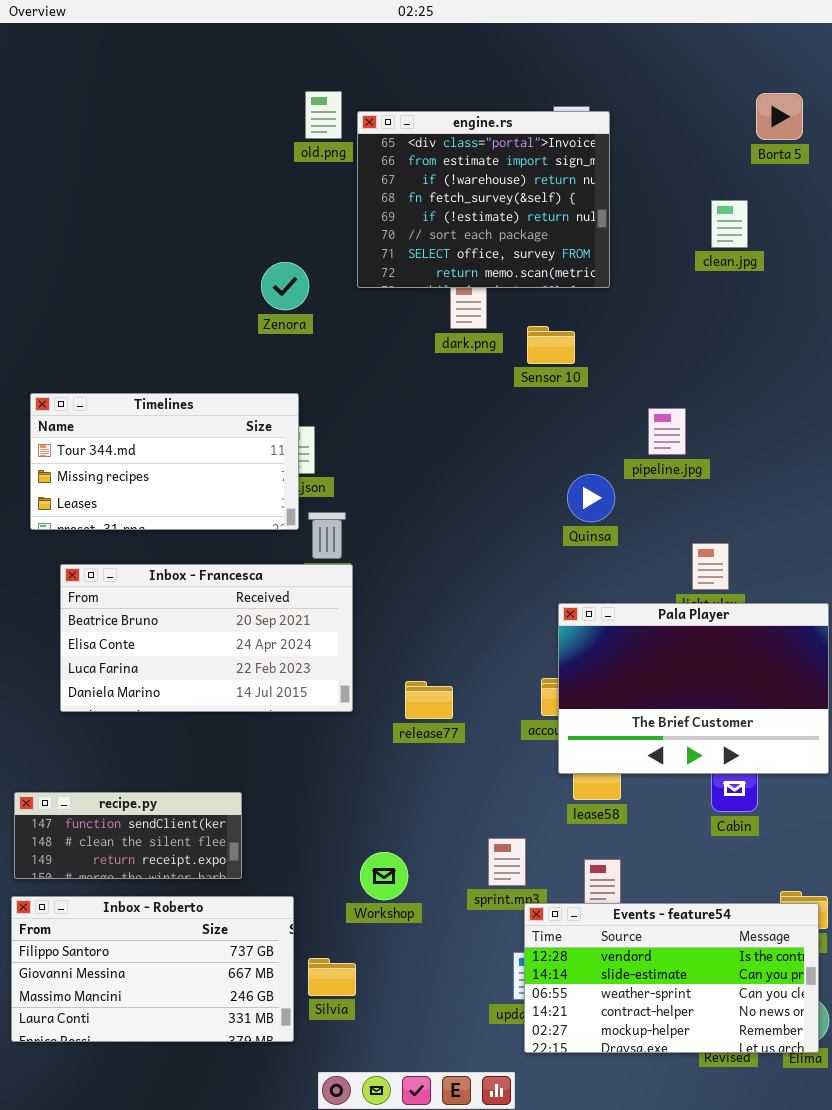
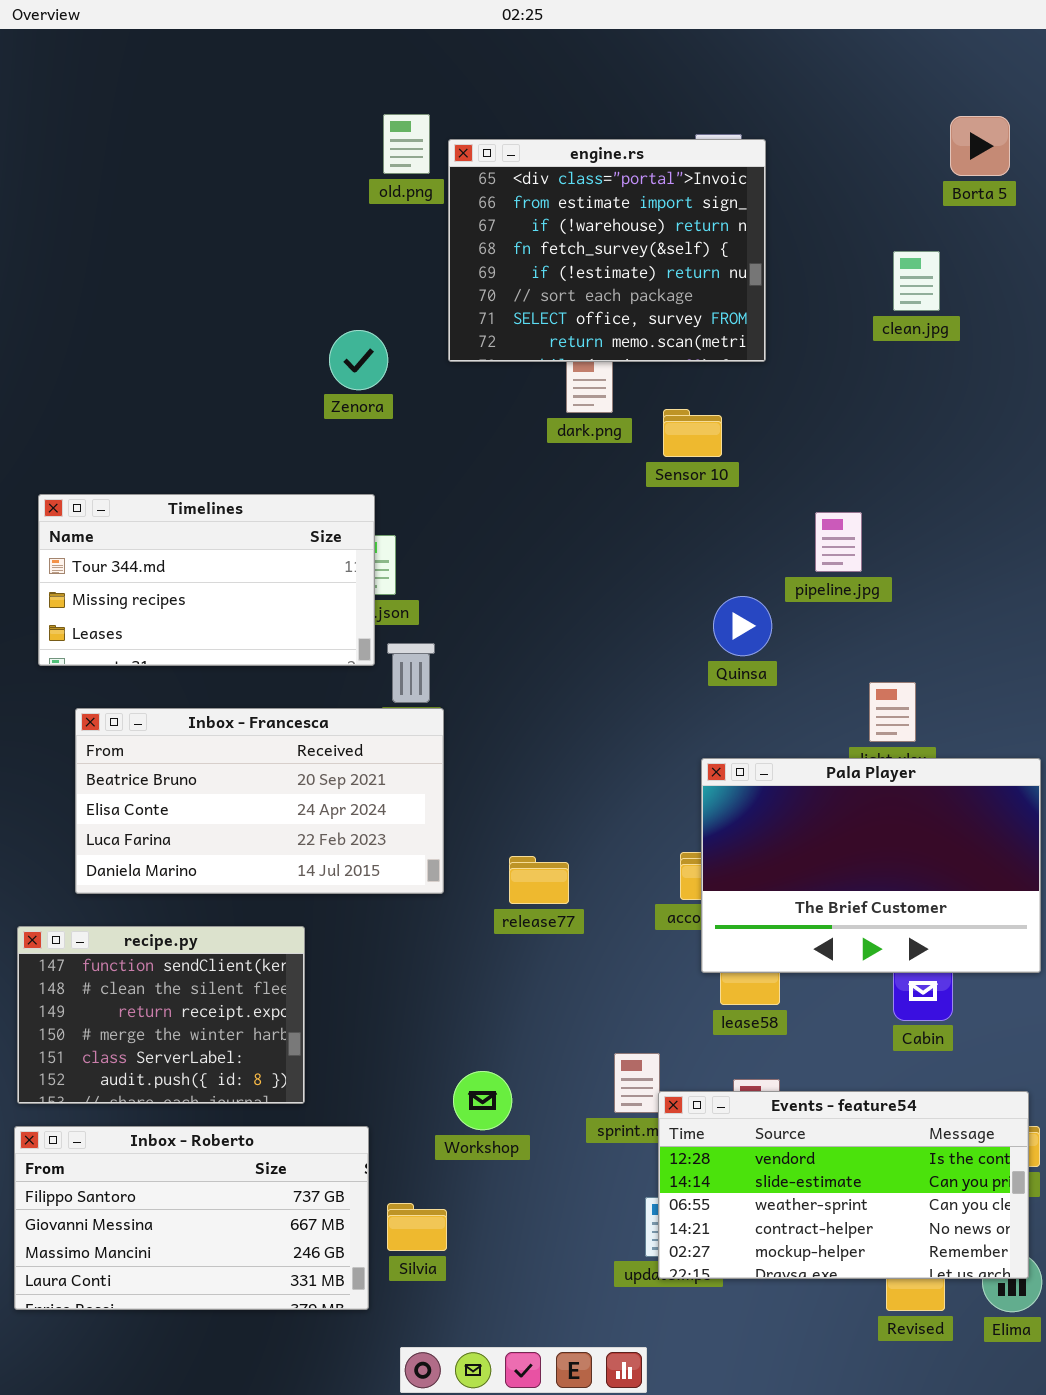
recipe.py: [14,792,242,879] -> [17,926,305,1104], resized
Events - feature54: [524,903,819,1053] -> [658,1091,1029,1279], moved

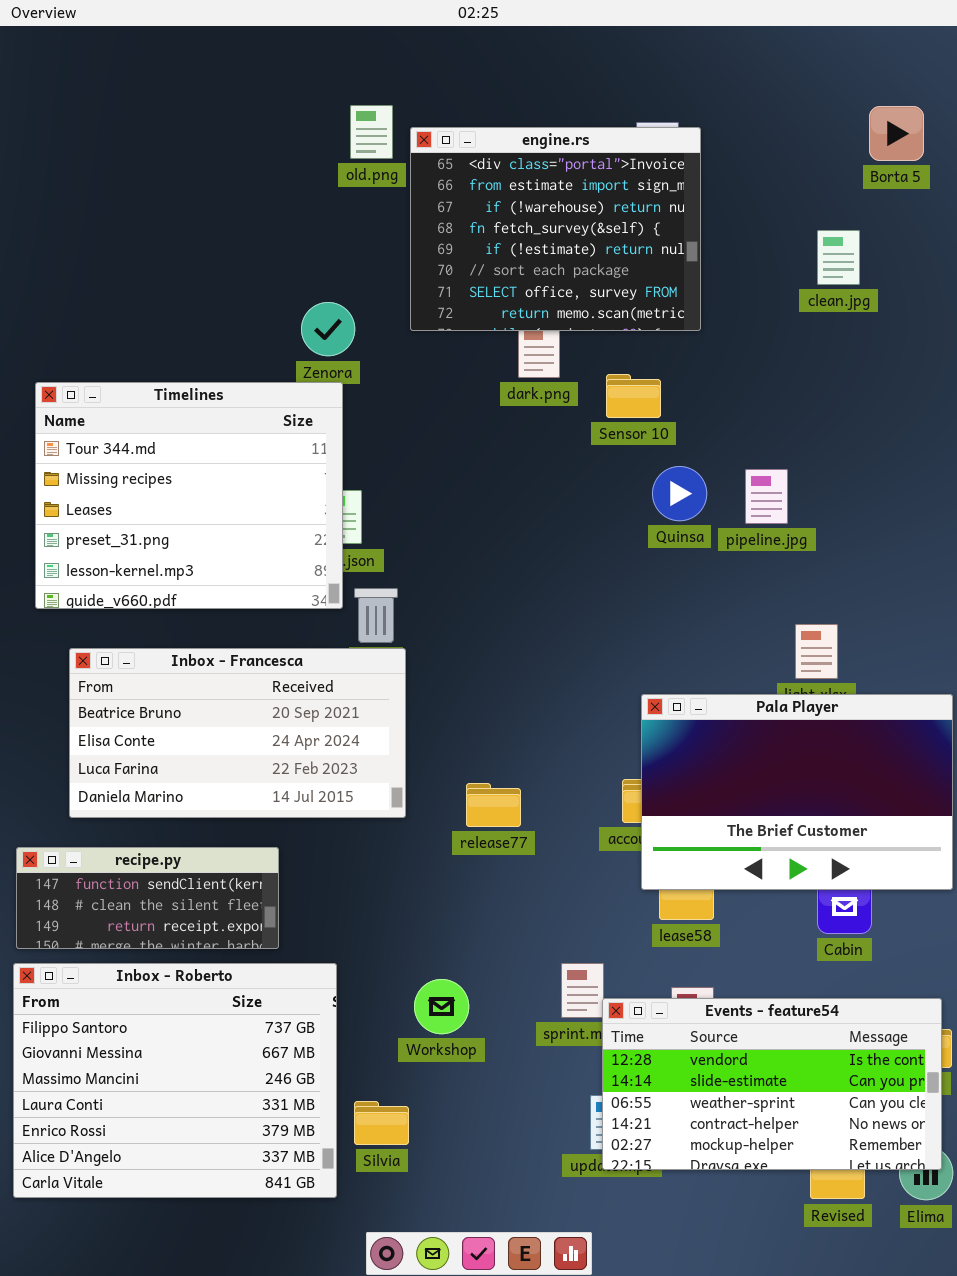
Timelines: [38,494,375,666] -> [35,382,343,609], resized
Quinsa: [713,596,772,656] -> [652,466,707,521], moved
recipe.py: [17,926,305,1104] -> [16,847,279,949], resized
Inbox - Roberto: [14,1126,369,1310] -> [13,963,337,1198], resized

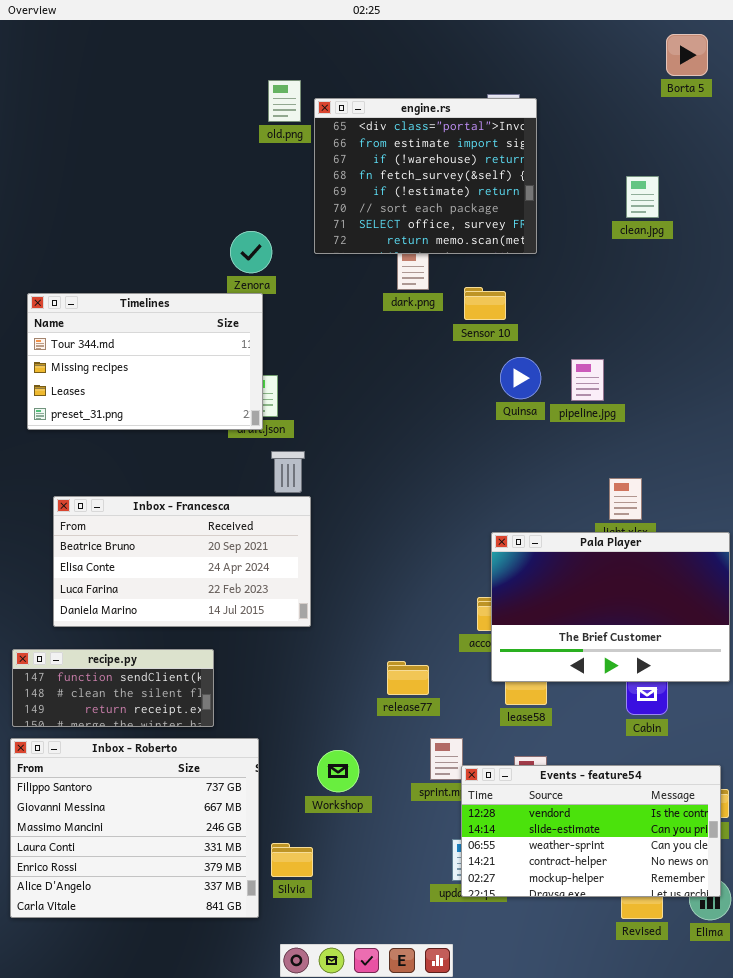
Borta 5: [869,106,924,161] -> [666,34,708,76], moved
Timelines: [35,382,343,609] -> [27,293,263,430], resized
release77: [466,783,521,827] -> [387,661,429,695], moved

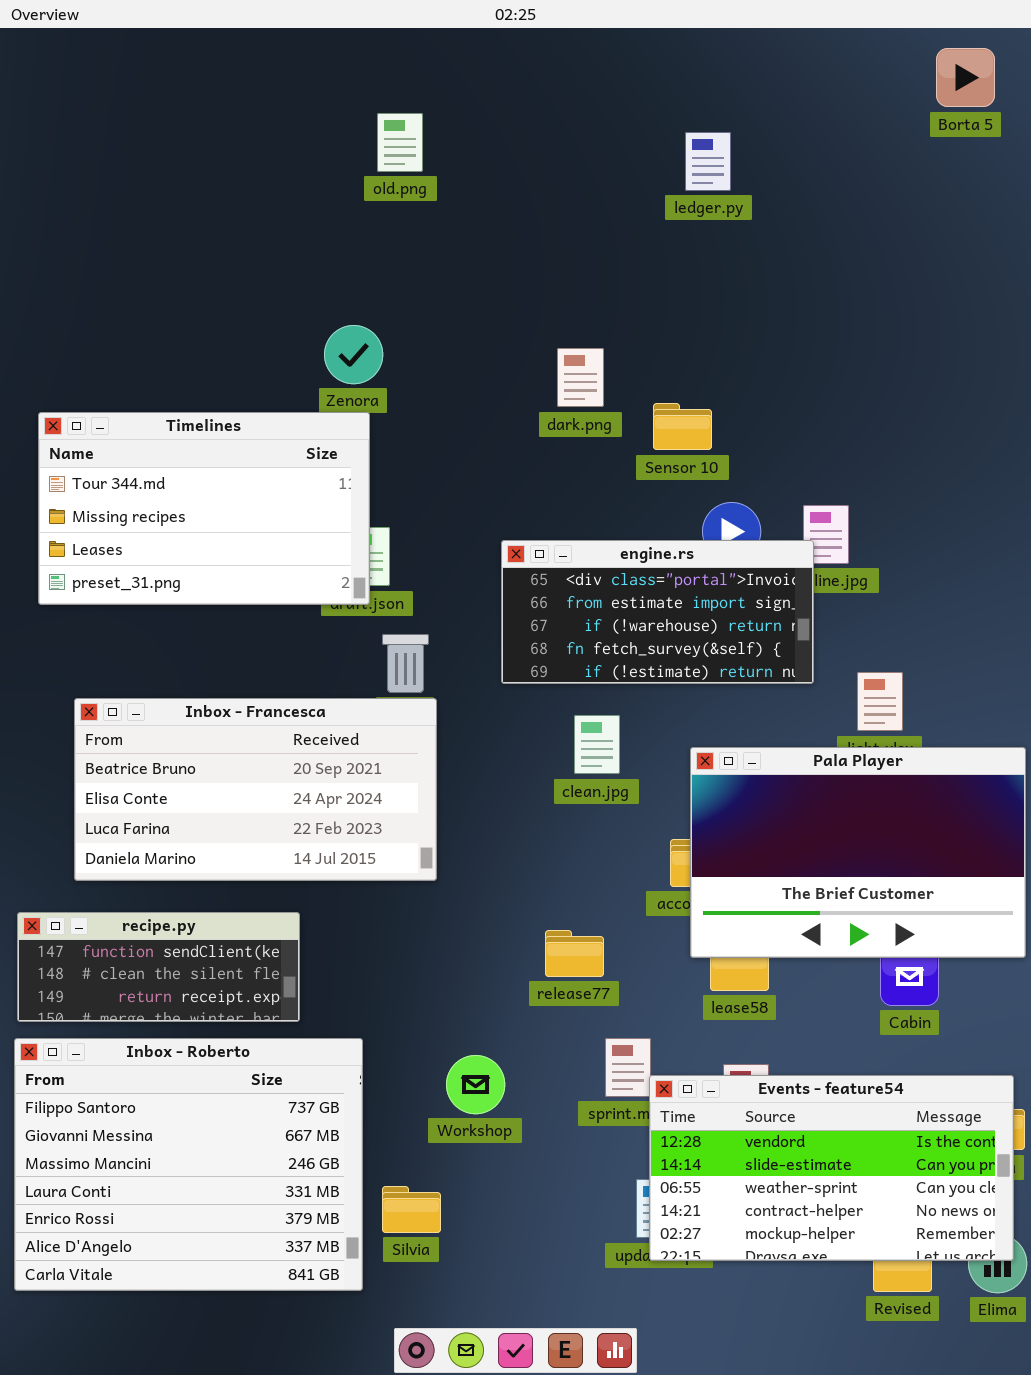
engine.rs: [314,98,537,254] -> [501,540,814,684], moved, resized
clean.jpg: [626,176,659,218] -> [574,715,620,774], moved

